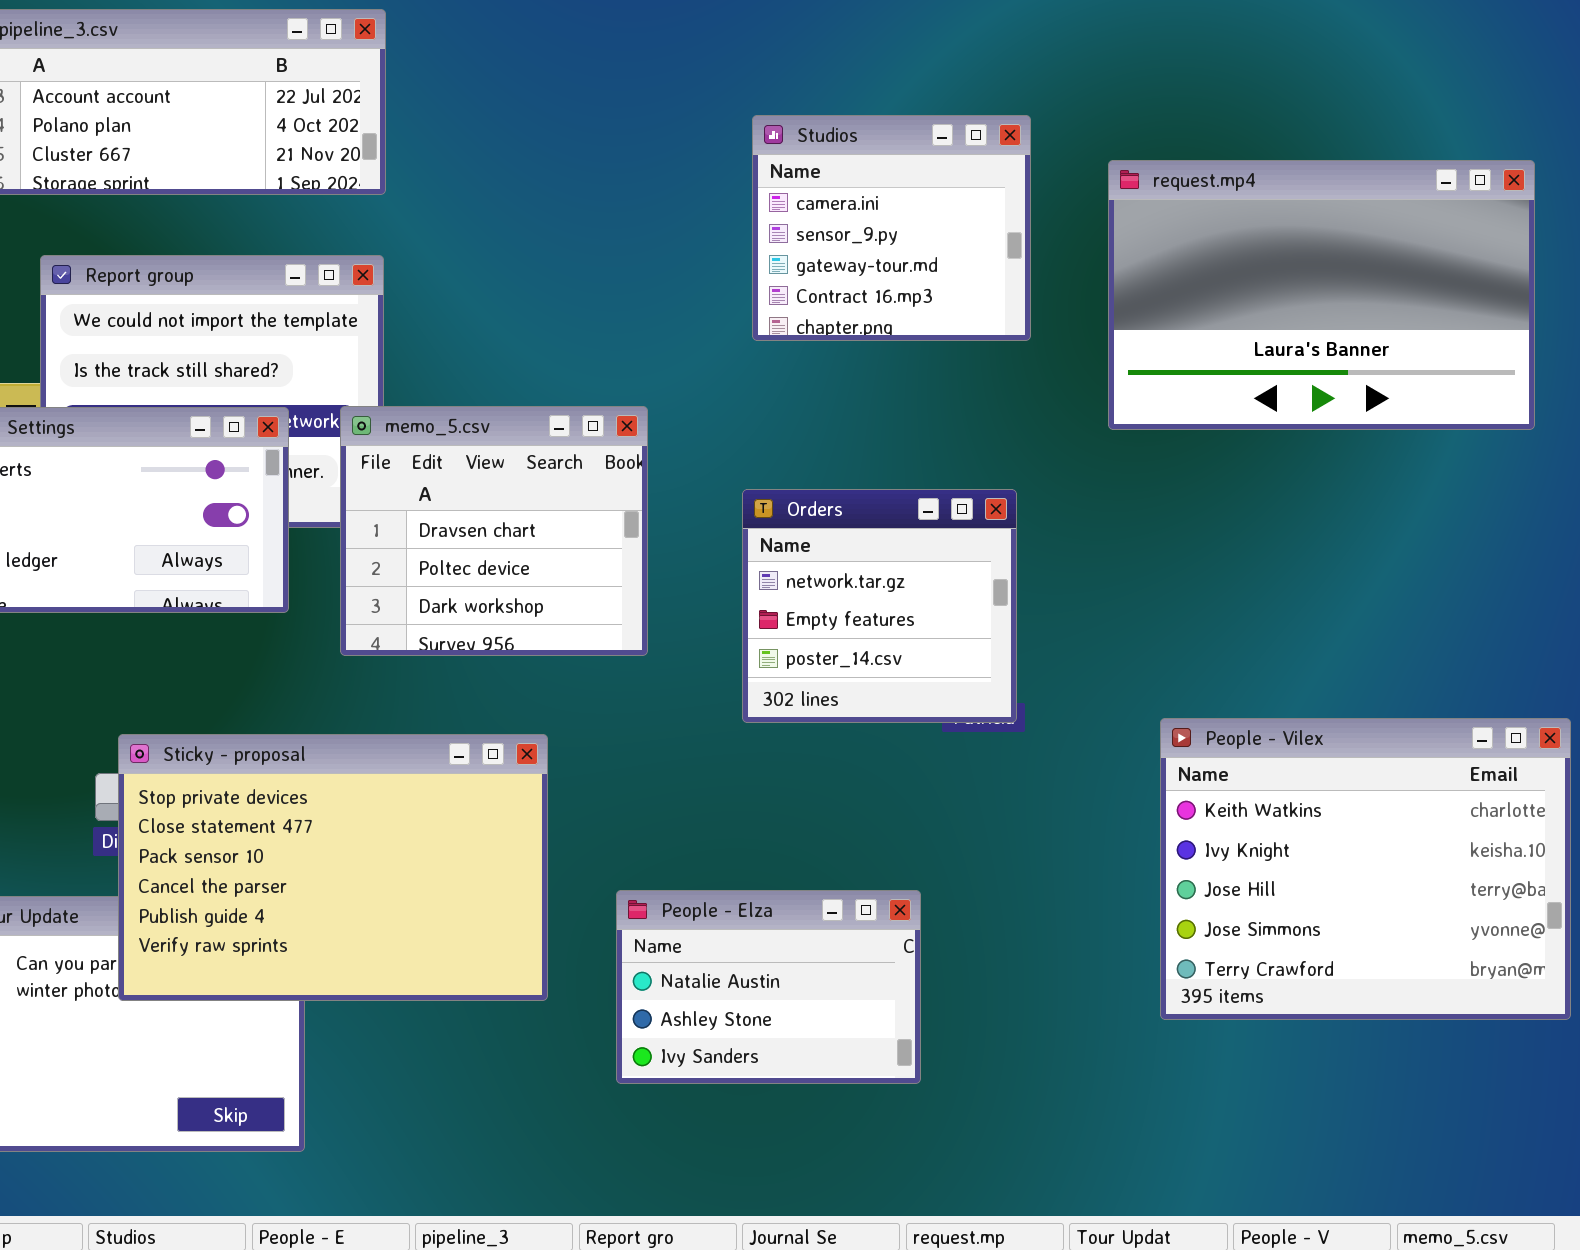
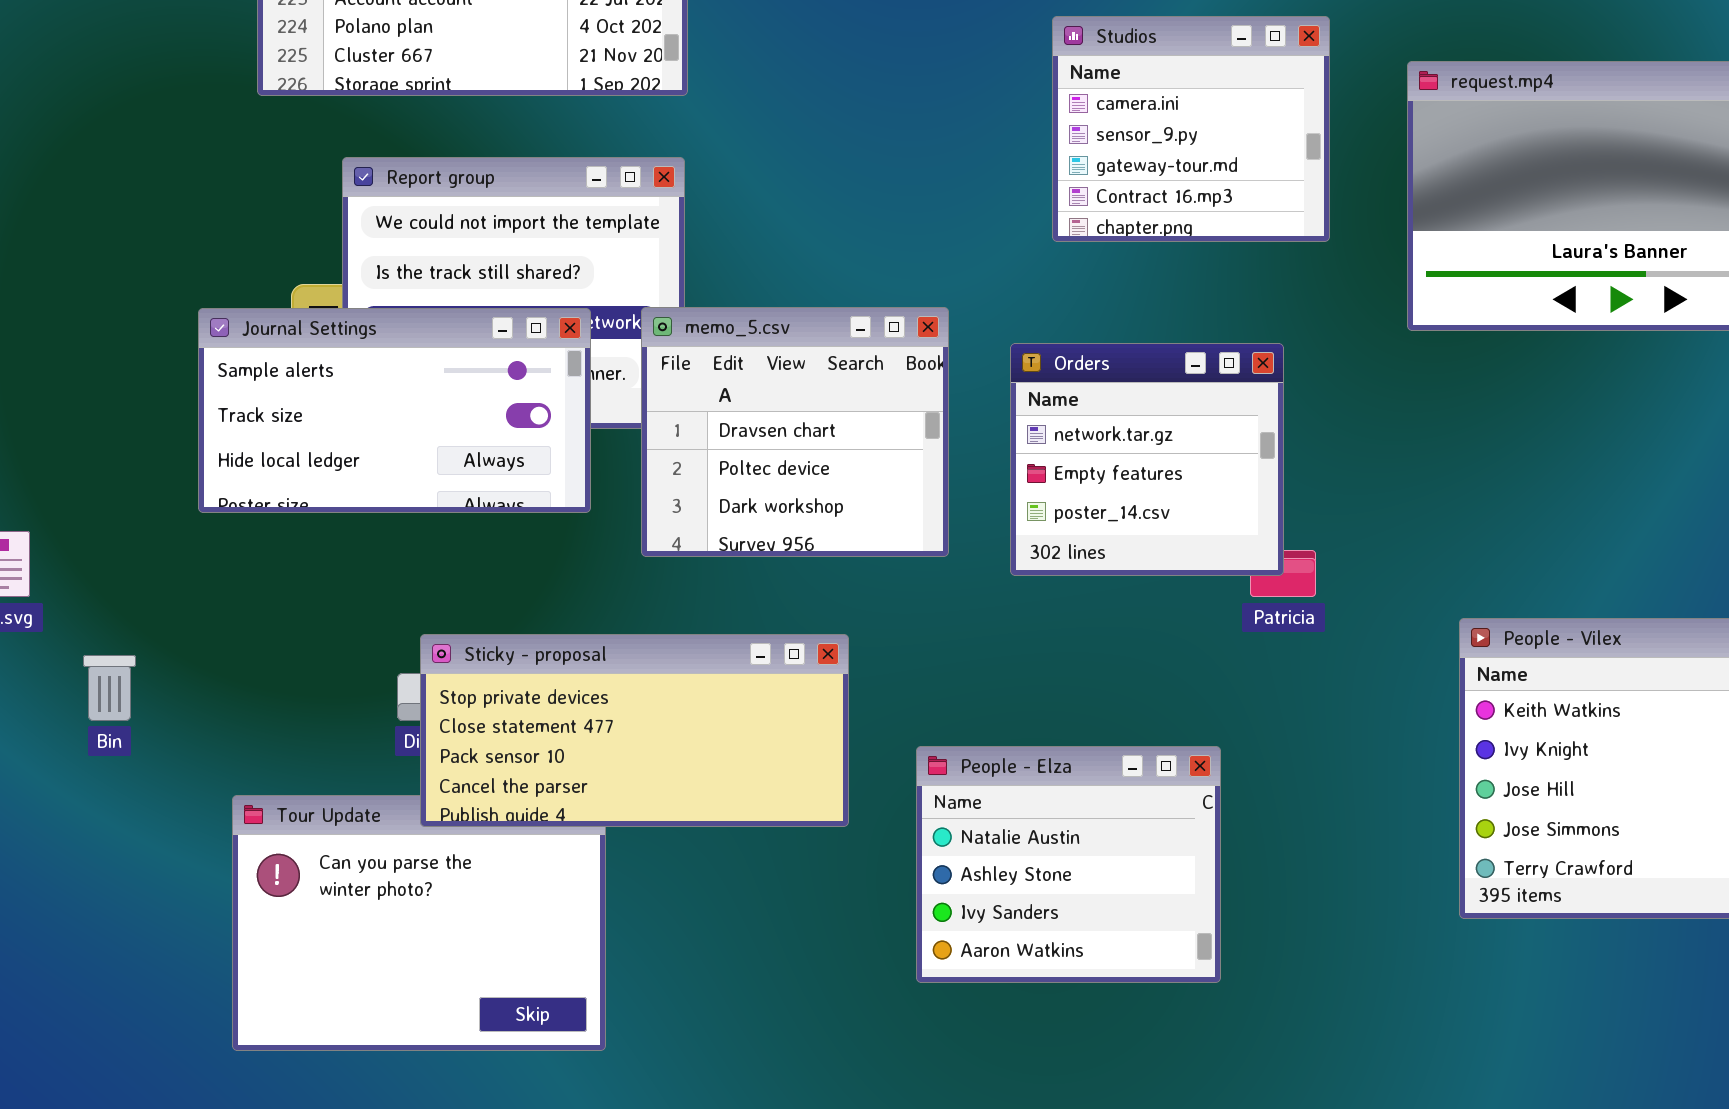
Orders: [742,489,1017,723] -> [1010,343,1284,576], moved
Sticky - proposal: [118,734,548,1001] -> [420,634,849,827], resized
People - Elza: [616,890,921,1084] -> [916,746,1221,983], resized

